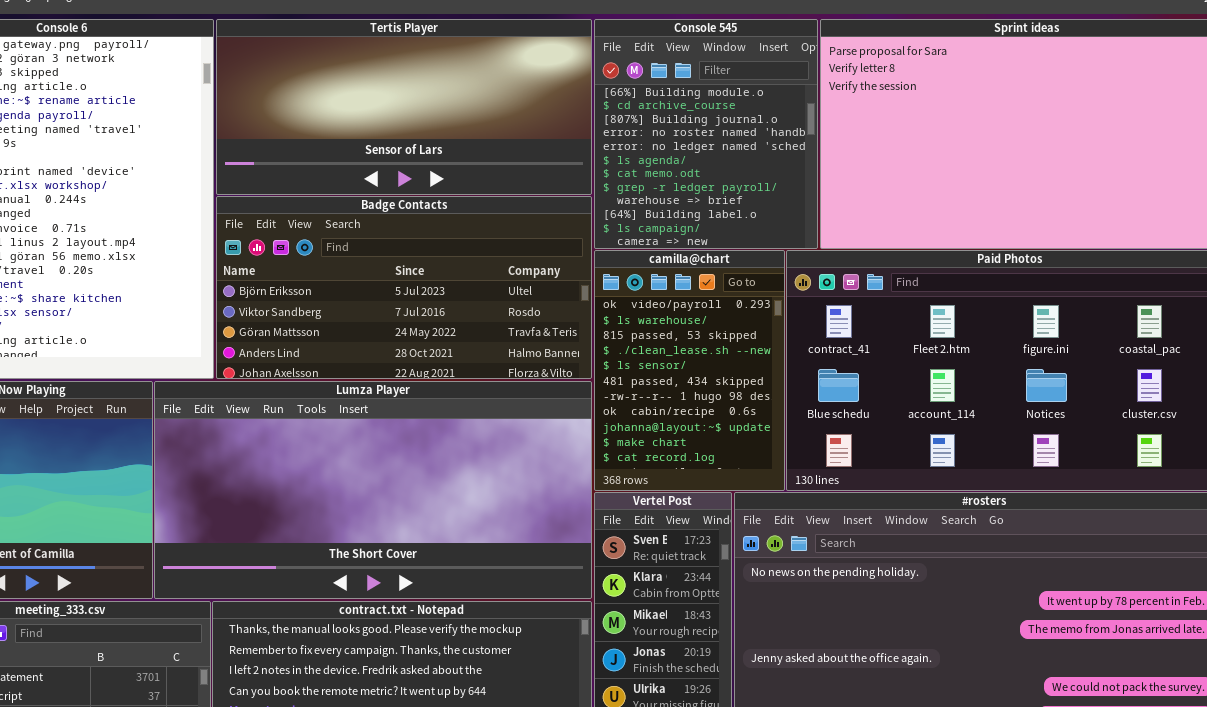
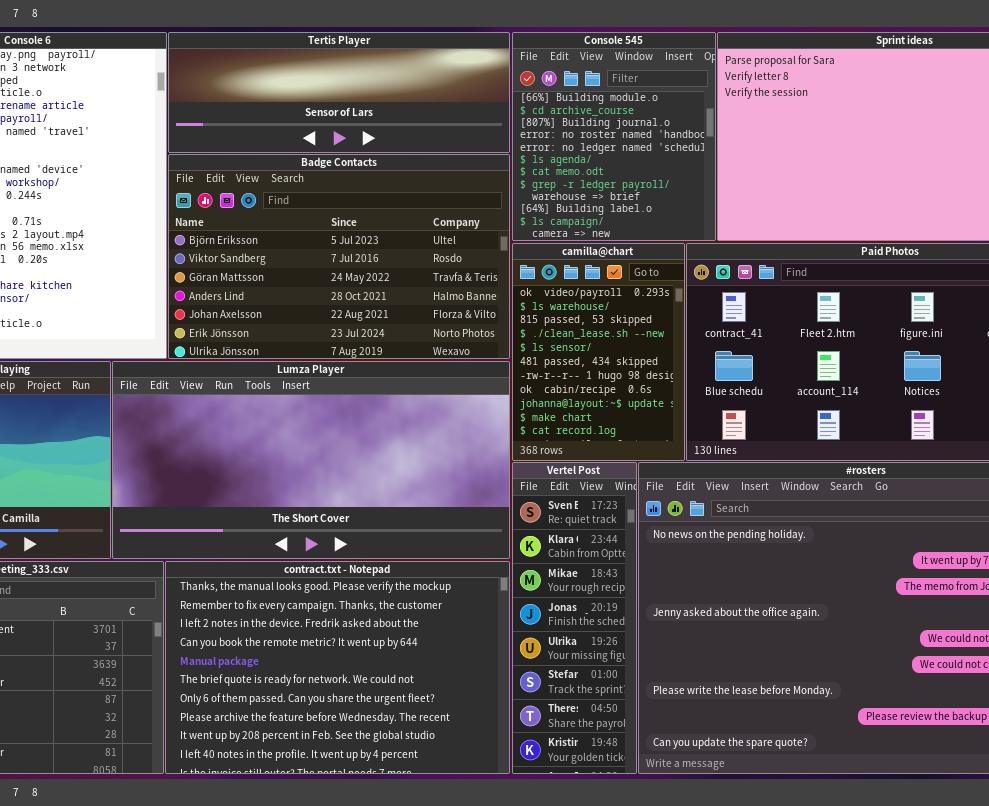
Tertis Player: [216,19,592,195] -> [168,32,510,153], resized
Badge Contacts: [216,196,592,379] -> [168,154,510,359], resized

